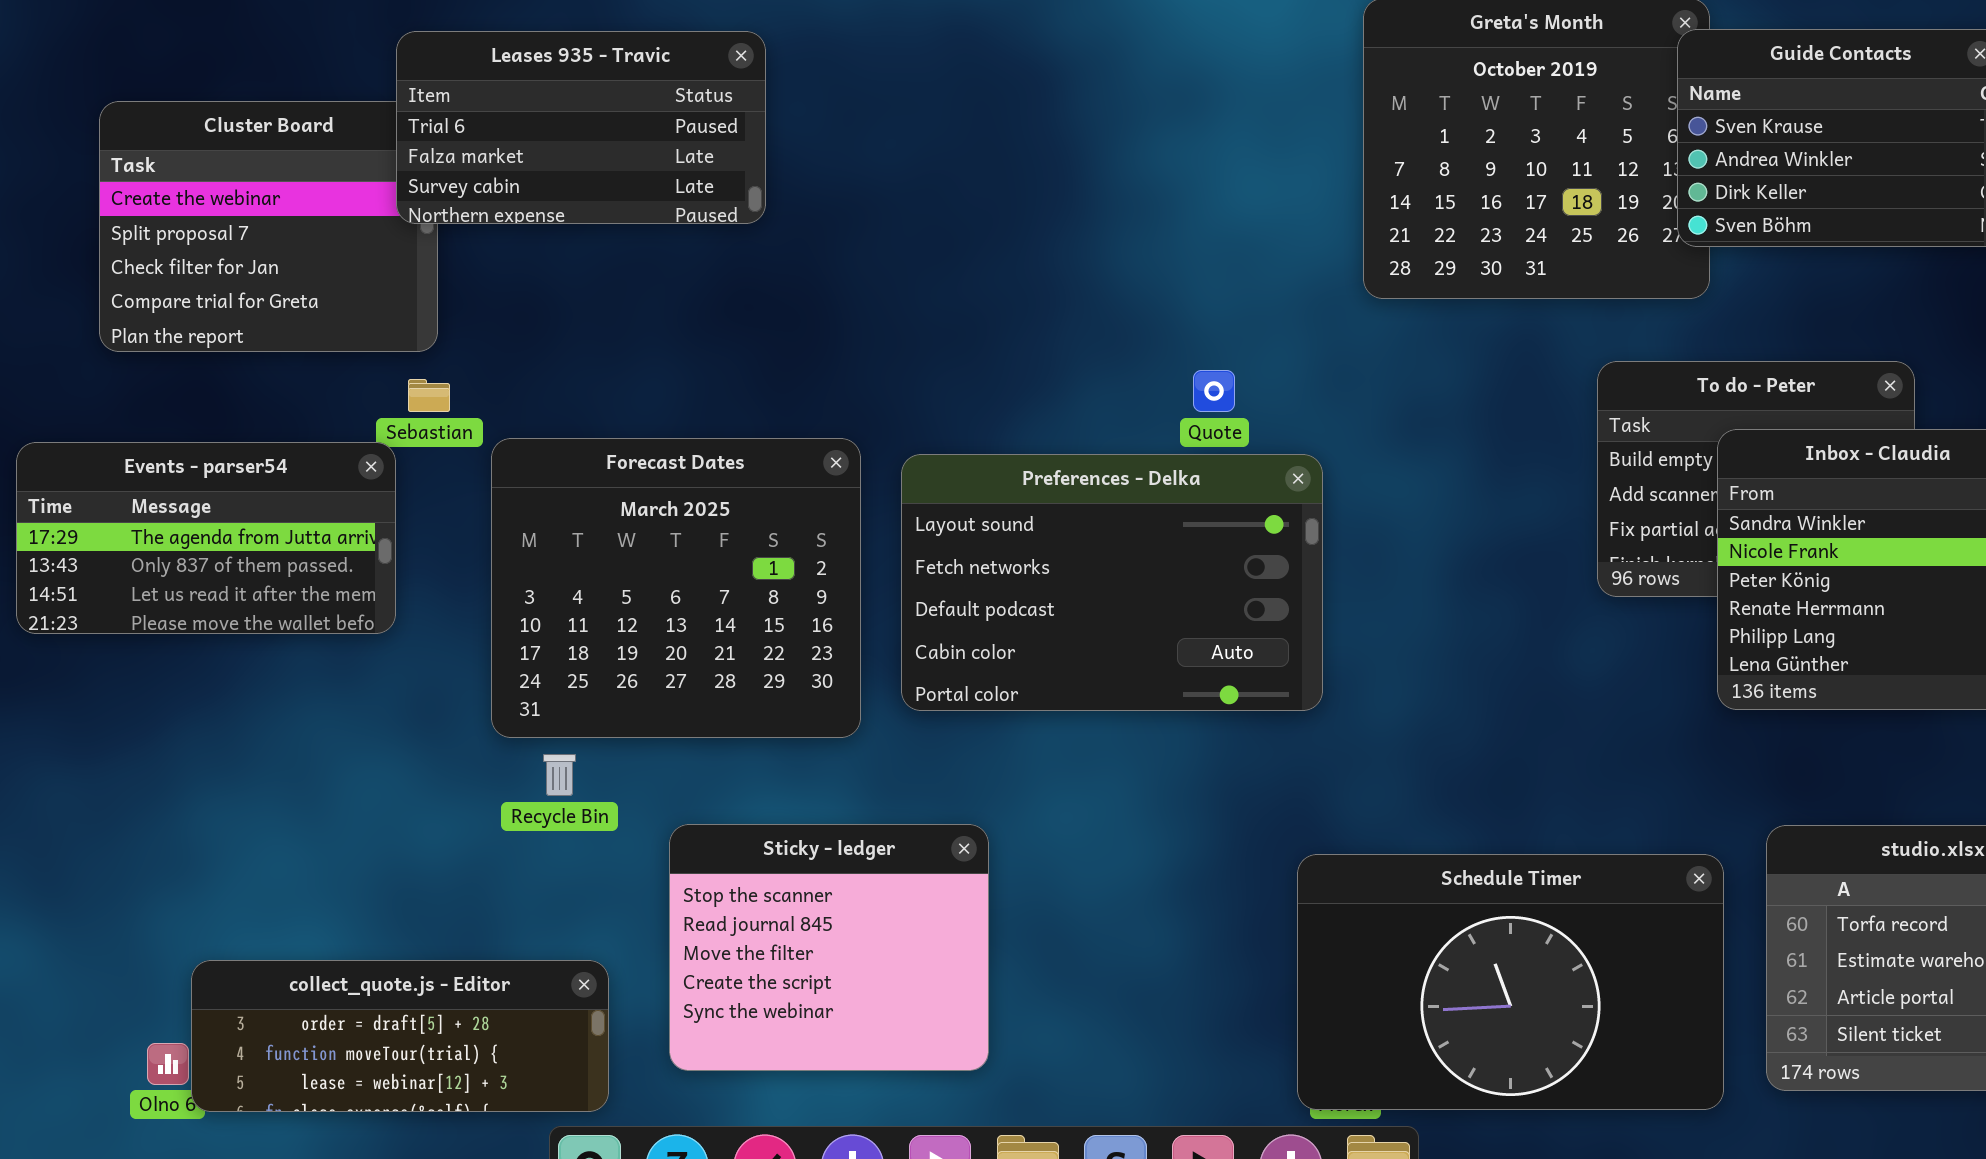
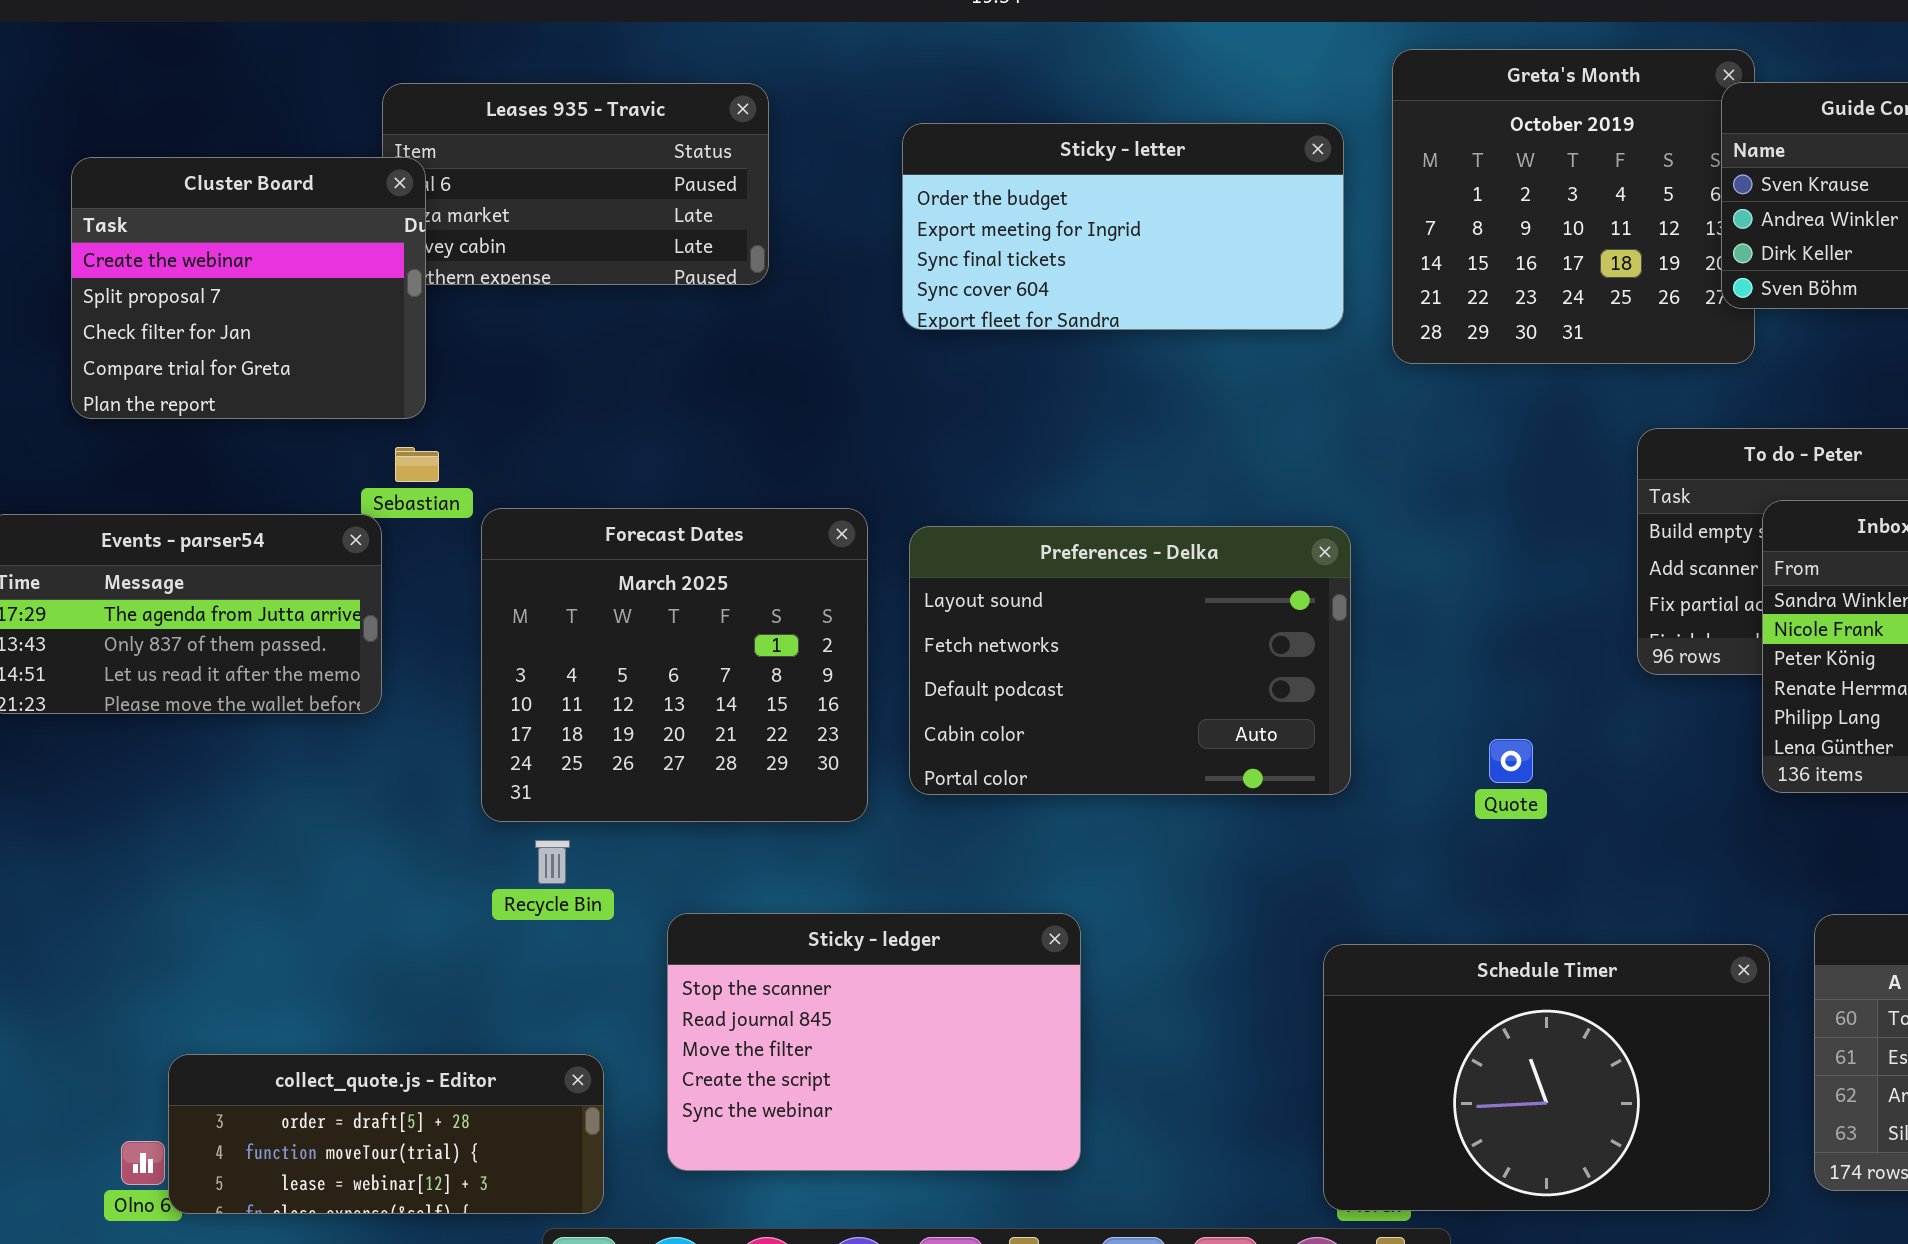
Sticky - letter: none -> [902,123,1344,330], opened
Cluster Board: [99,101,438,352] -> [71,157,426,419], raised
Quote: [1193,370,1235,412] -> [1489,739,1533,783], moved
Sticky - ledger: [669,824,989,1071] -> [667,913,1081,1171], resized

